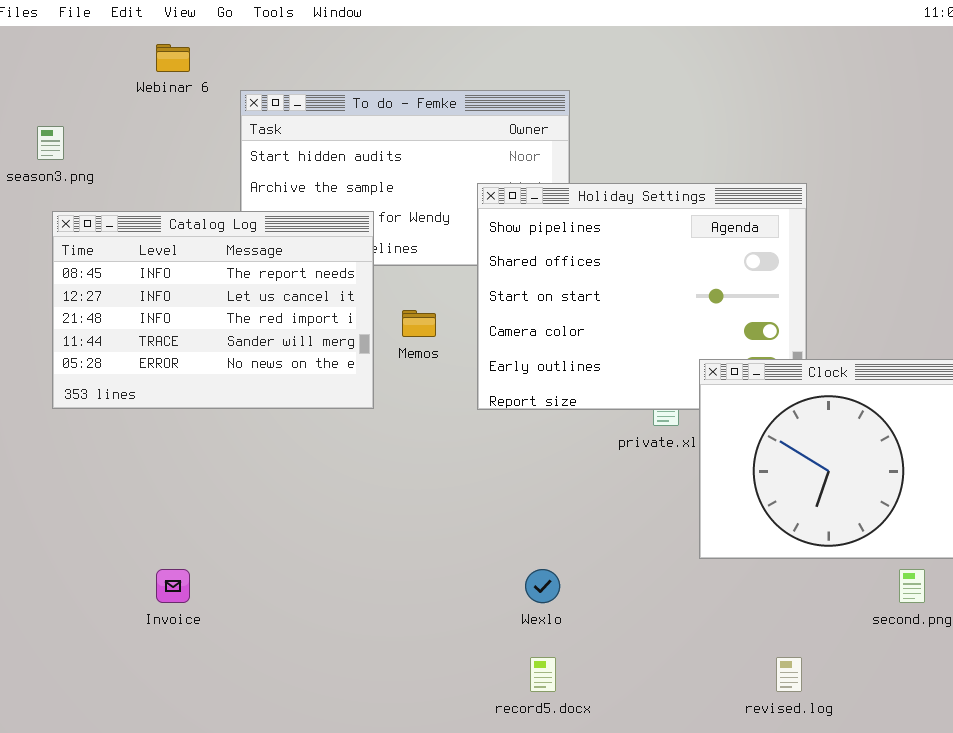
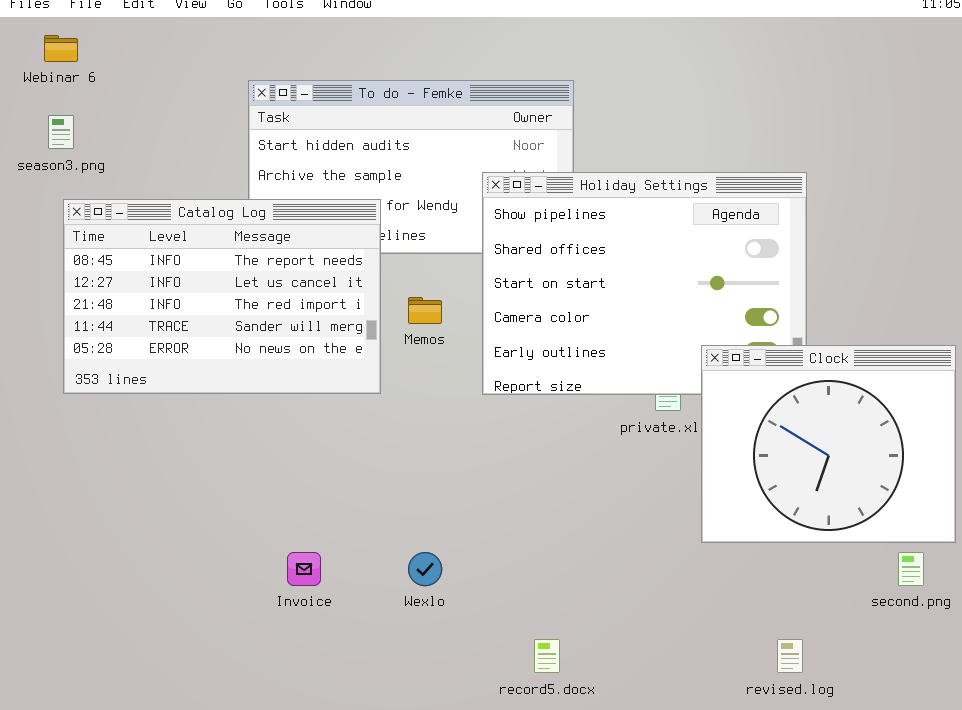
Webinar 6: [156,44,190,72] -> [44,35,78,62], moved
Invoice: [156,569,190,603] -> [287,552,321,586], moved
Wexlo: [525,569,560,603] -> [408,552,442,586], moved

